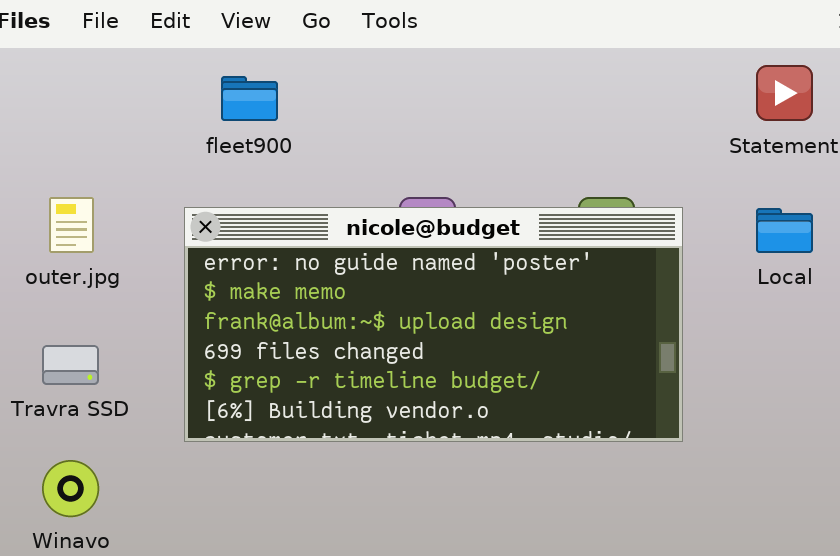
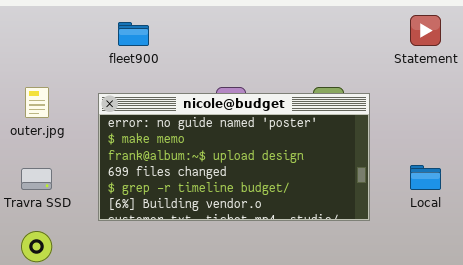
Local: [756,208,813,253] -> [410,165,441,190], moved

